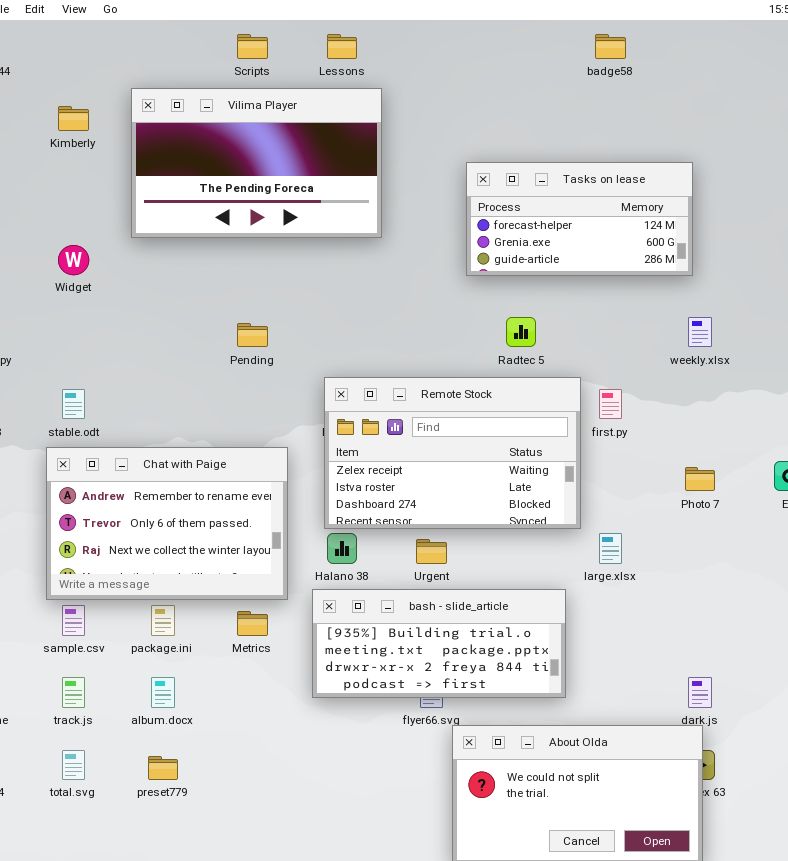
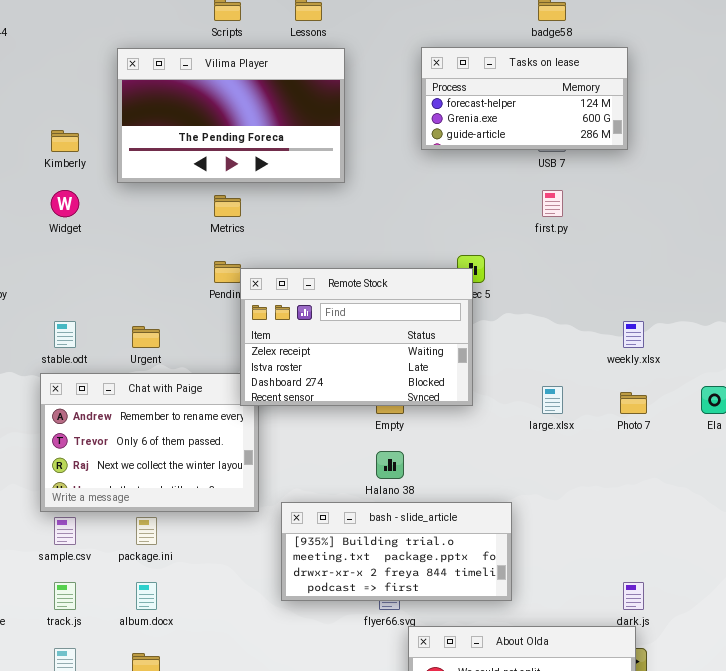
Kimberly: [58,106,89,131] -> [51,130,79,152], moved
Tasks on lease: [466,162,693,276] -> [421,47,628,150], moved
weekly.xlsx: [688,317,712,347] -> [623,321,644,348], moved
Remote Stock: [324,377,581,529] -> [240,268,473,406], moved
first.py: [599,389,622,419] -> [542,190,563,217], moved
Halano 38: [327,533,357,564] -> [376,451,404,479], moved
large.xlsx: [599,533,622,564] -> [542,386,563,414], moved
Urgent: [416,539,447,564] -> [132,326,160,348], moved
Metrics: [237,611,268,636] -> [214,195,241,217], moved

